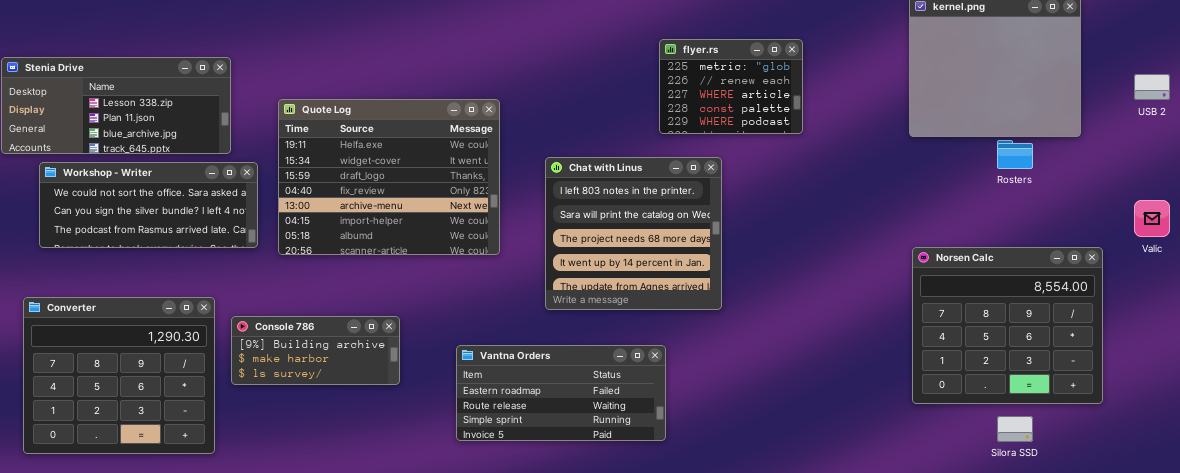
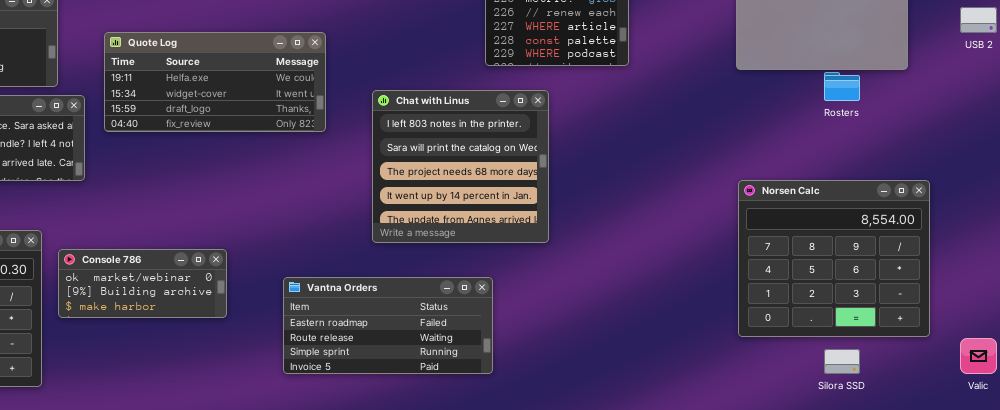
Quote Log: [278,99,500,255] -> [104,32,326,132], resized
Valic: [1134,200,1170,237] -> [960,338,997,374], moved
Console 786: [231,316,400,385] -> [58,249,227,318], scrolled up 1 row

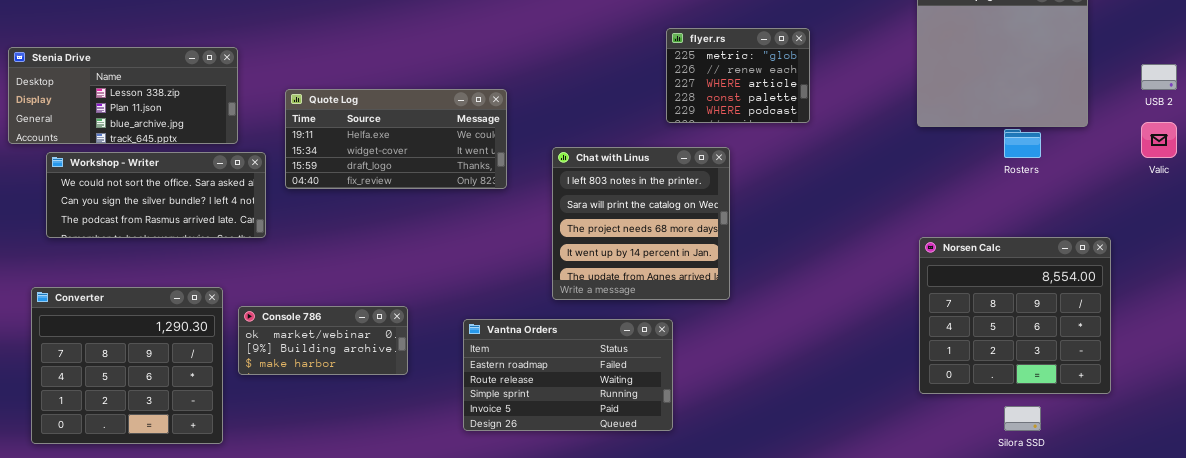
Vantna Orders: [283,277,493,374] -> [463,319,673,431], resized
Valic: [960,338,997,374] -> [1141,122,1177,158], moved

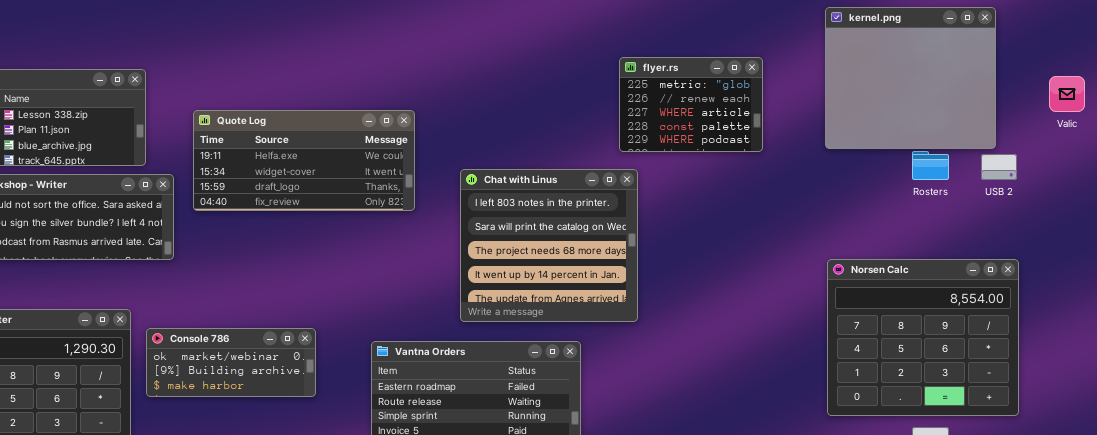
flyer.rs: [666,28,810,123] -> [619,57,763,152], moved
USB 2: [1141,64,1177,90] -> [981,154,1017,180], moved
Valic: [1141,122,1177,158] -> [1049,76,1085,112], moved

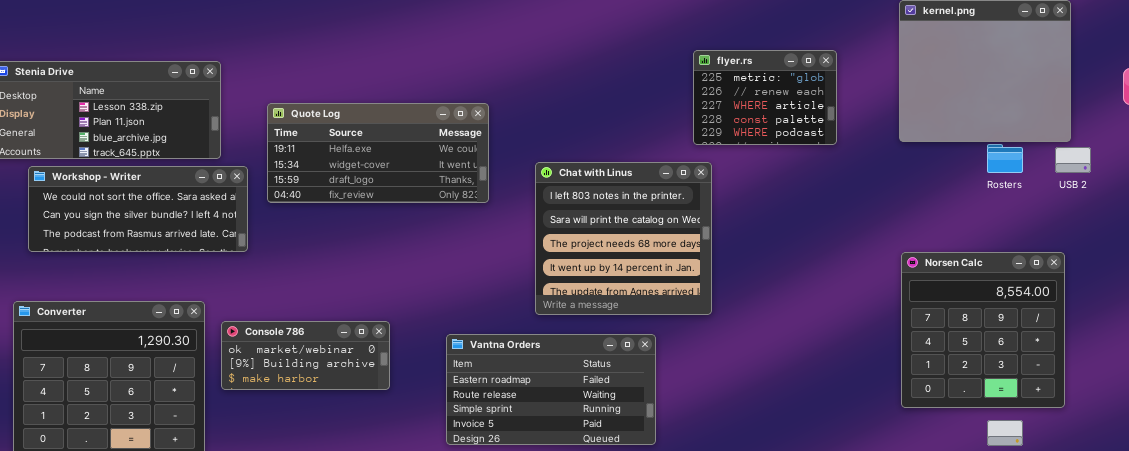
Norsen Calc: [827,259,1019,416] -> [901,252,1065,408], resized

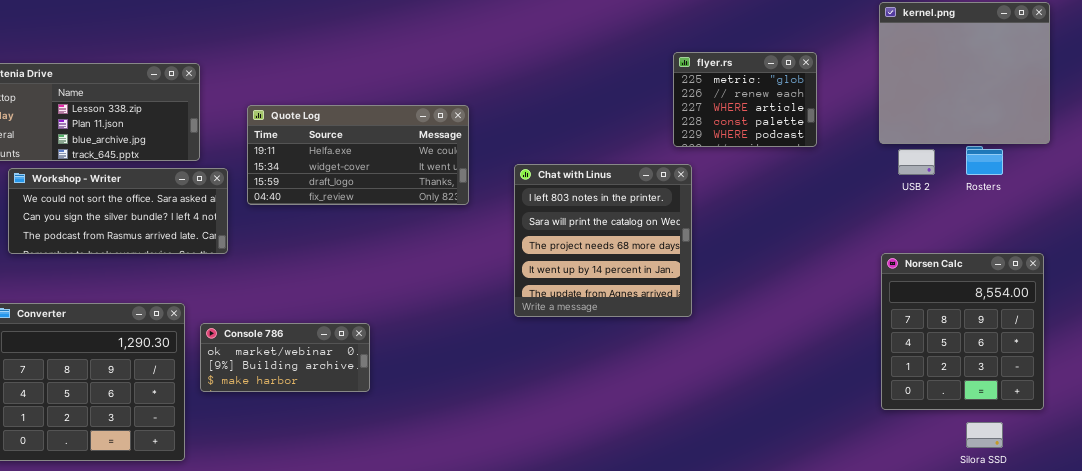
USB 2: [1055,147,1091,173] -> [898,149,935,175], moved
Vantna Orders: [446,334,656,445] -> none, closed

